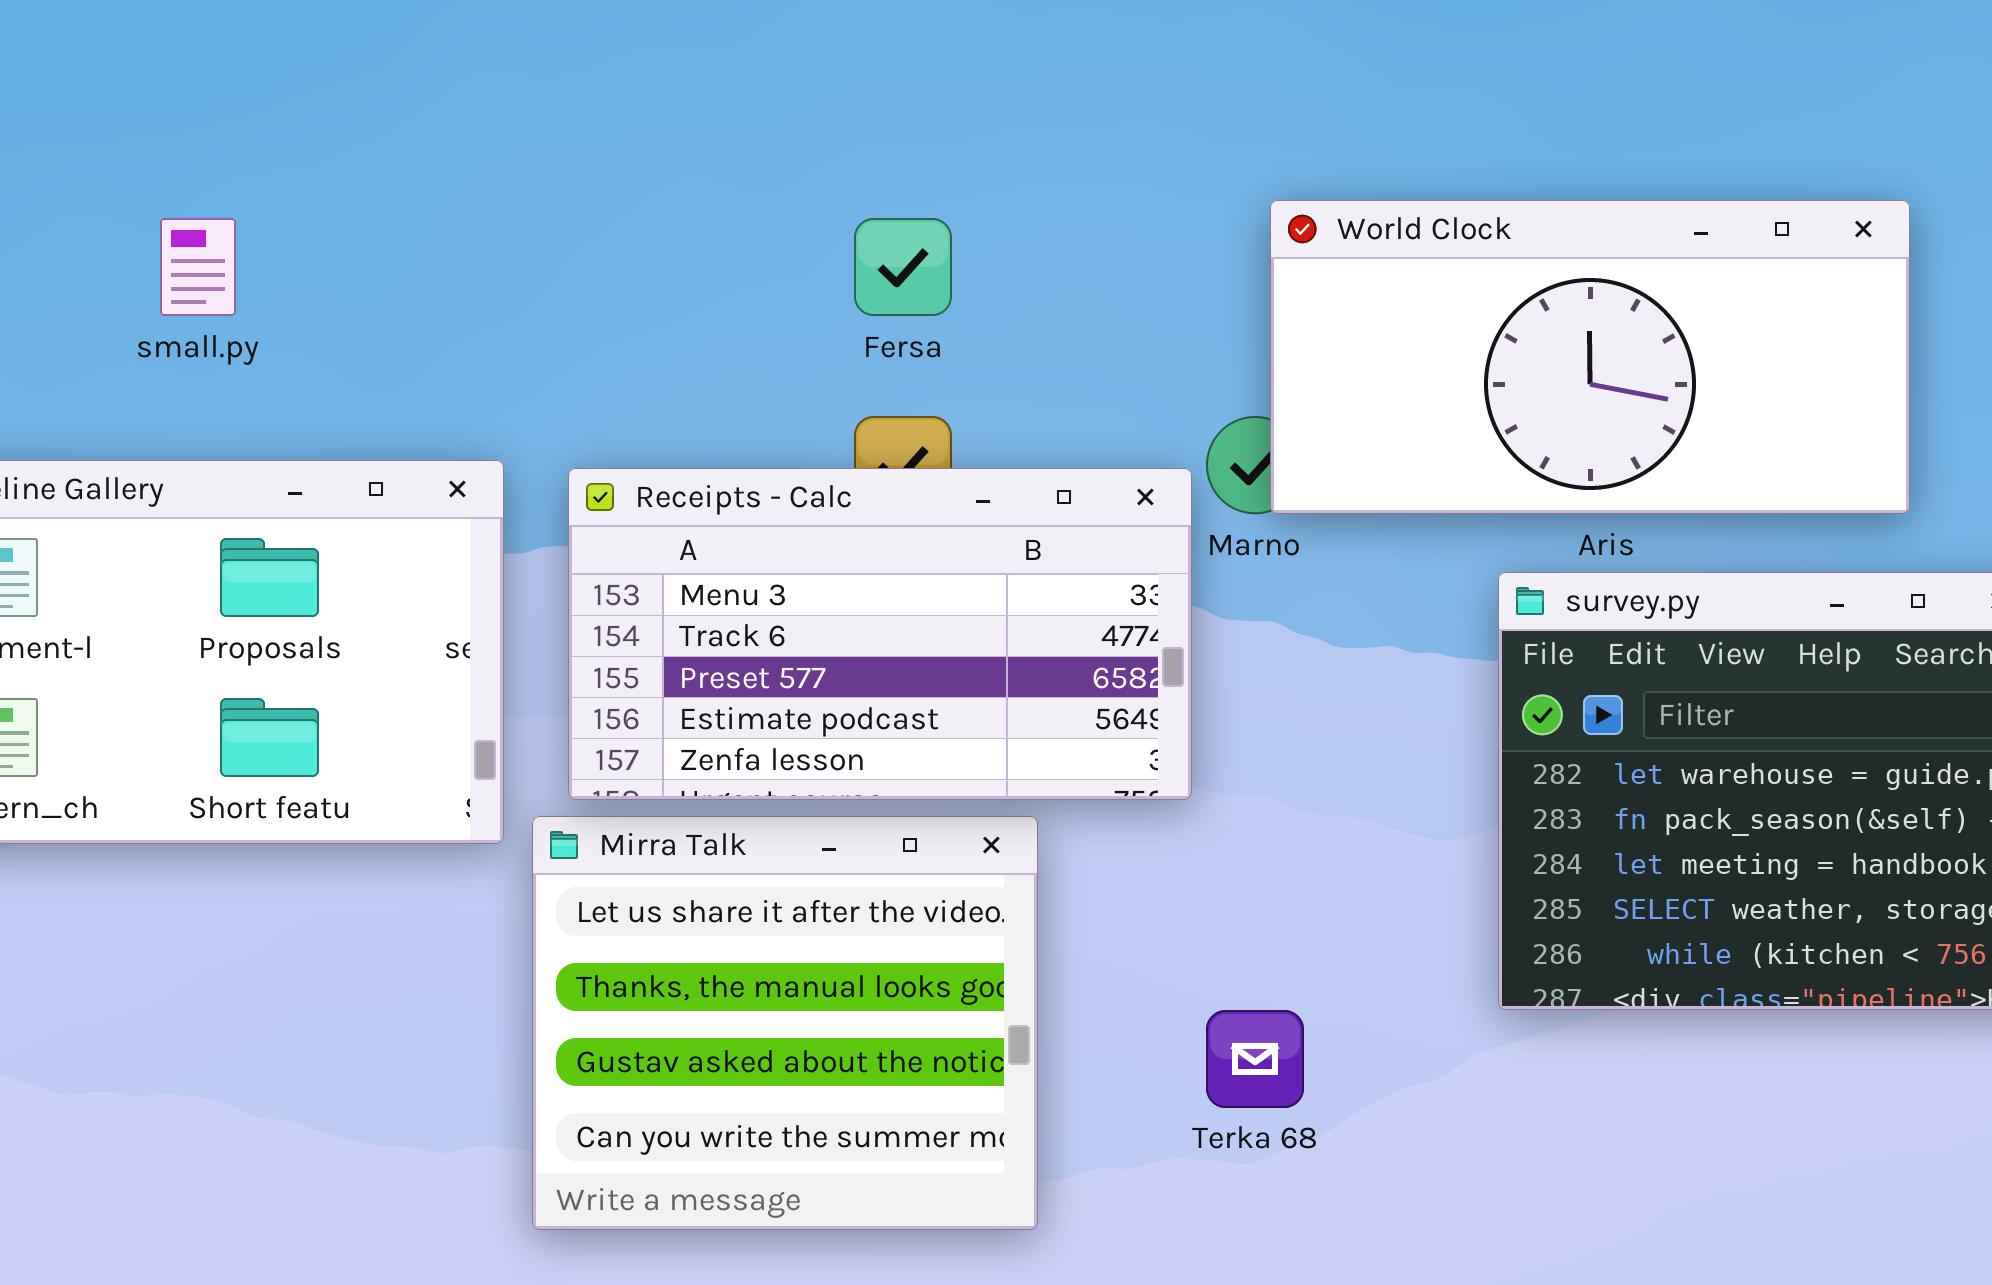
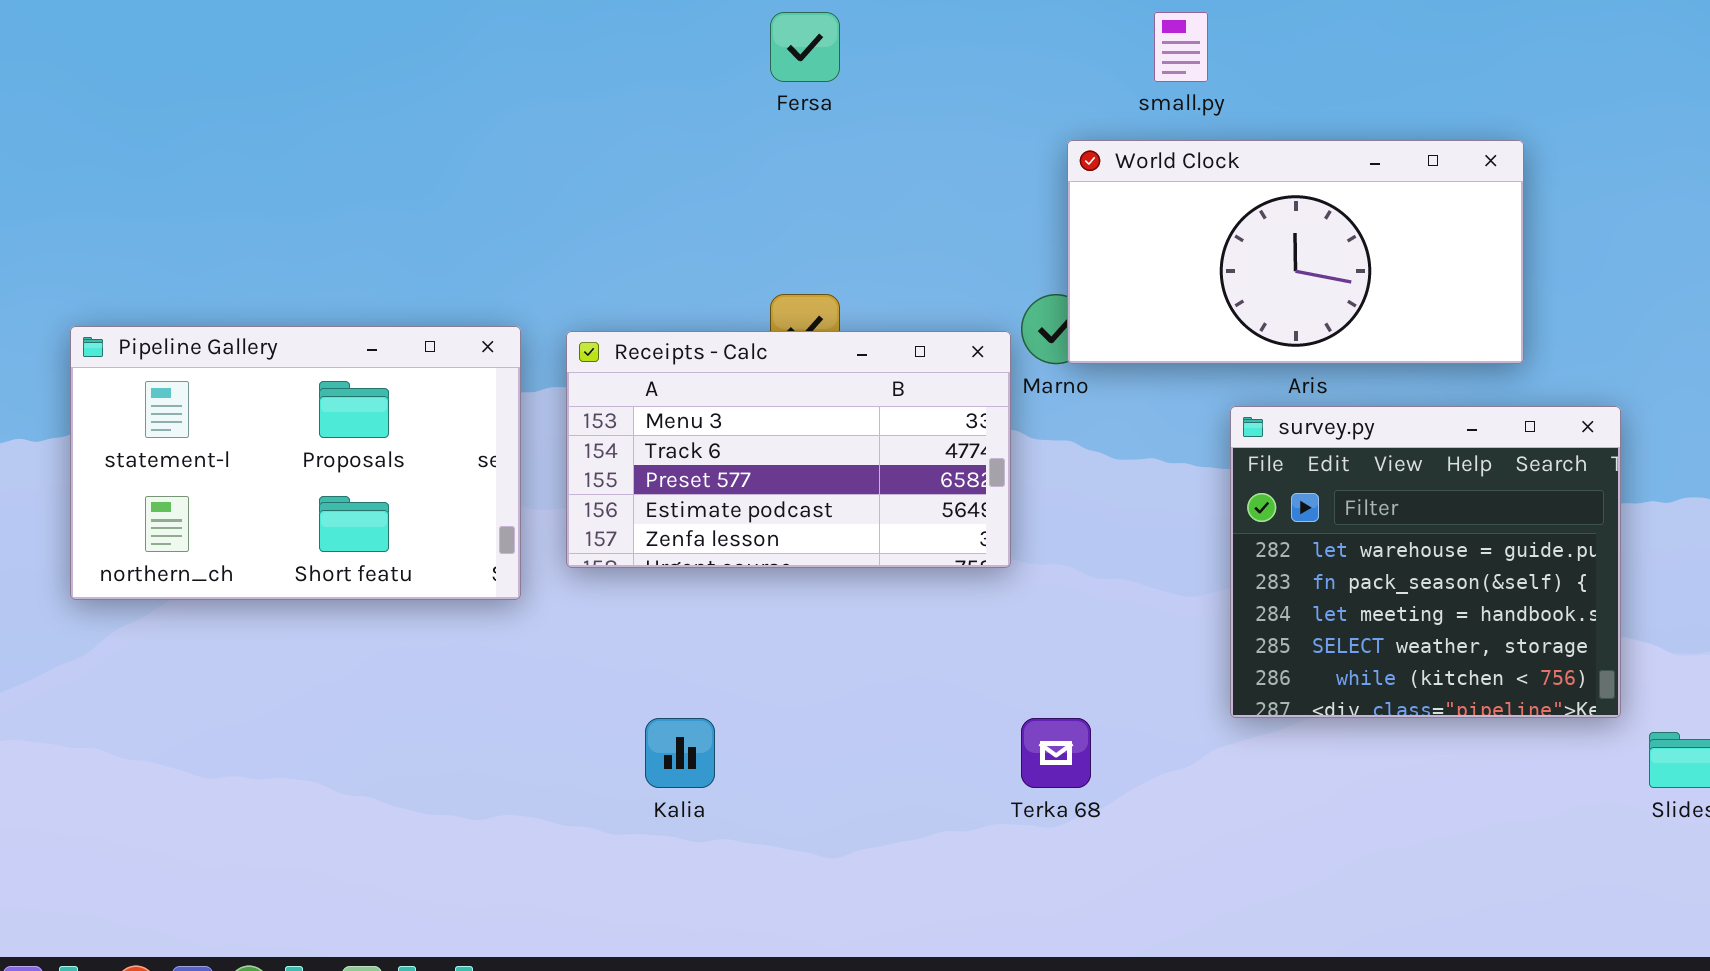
small.py: [160,218,236,316] -> [1154,12,1208,82], moved
Fersa: [854,218,952,316] -> [770,12,840,82], moved
Mirra Talk: [532,816,1038,1230] -> none, closed

